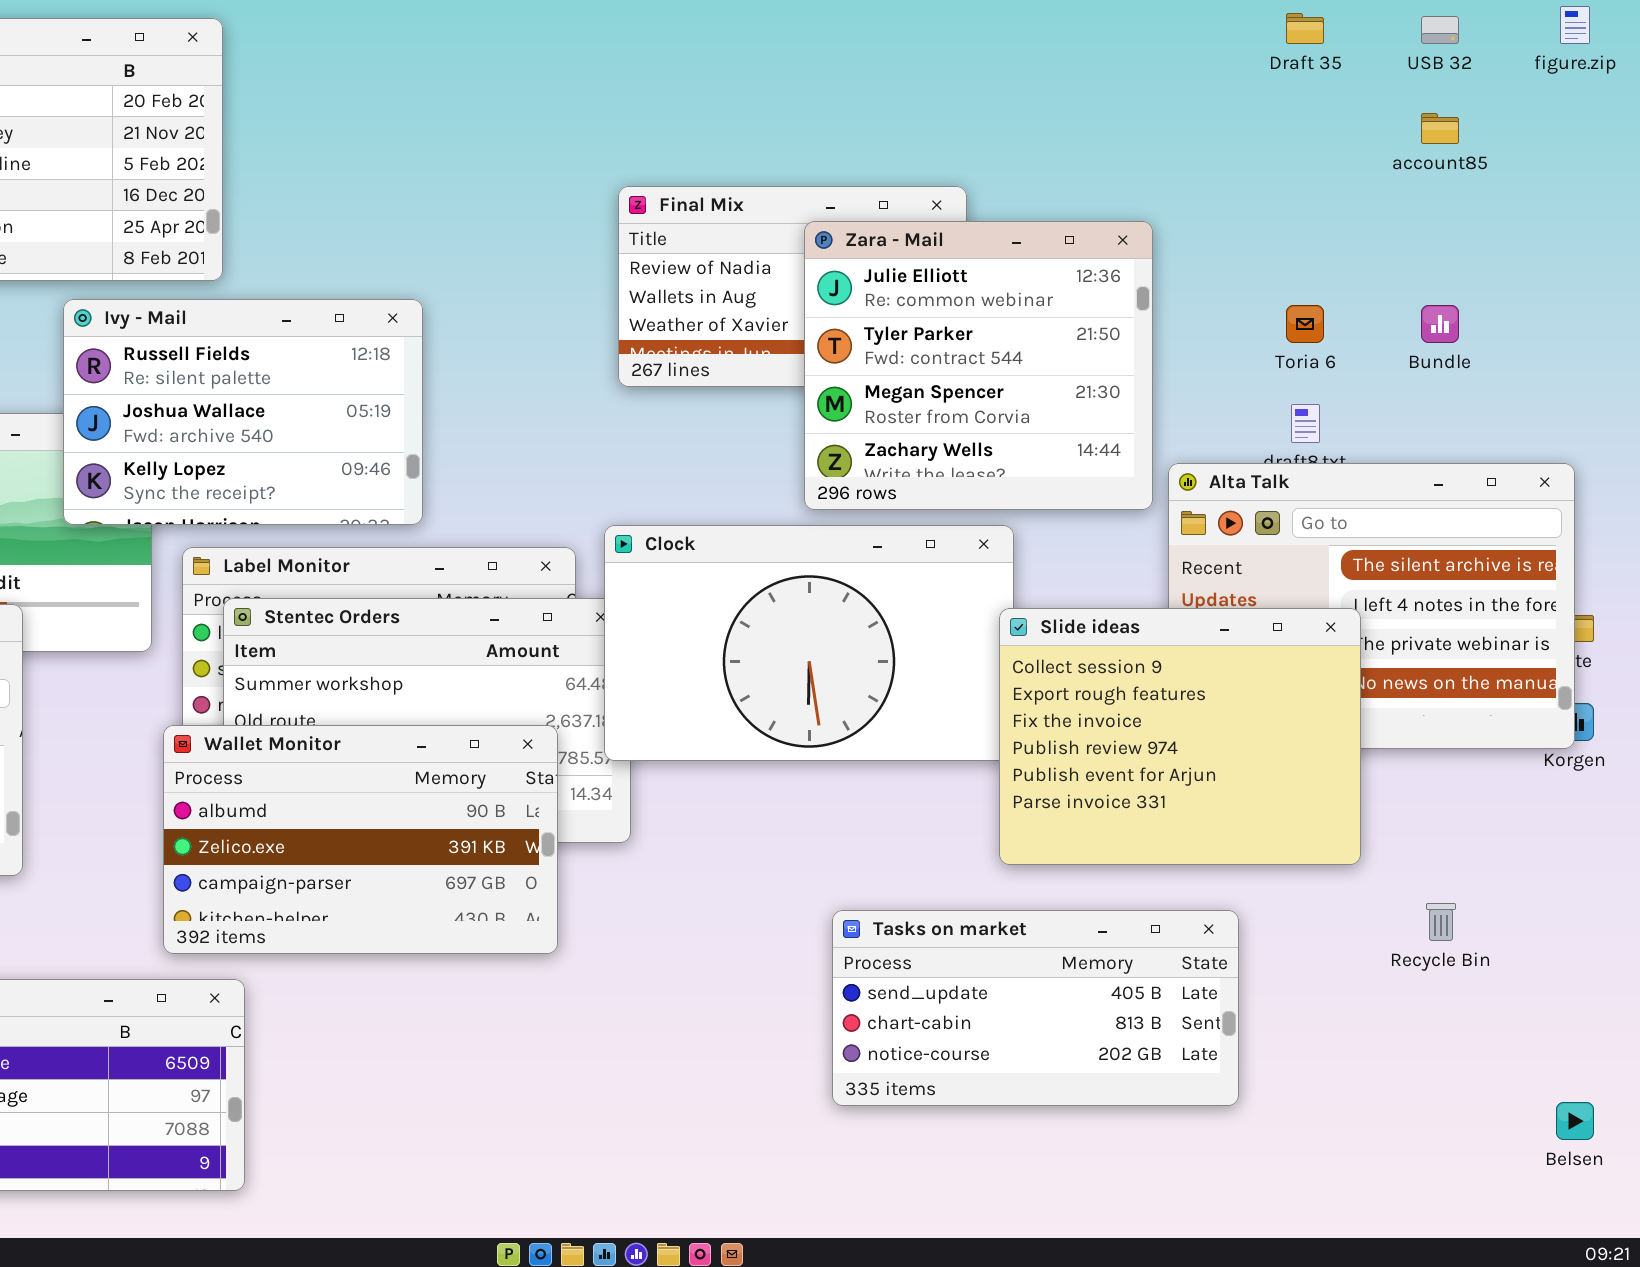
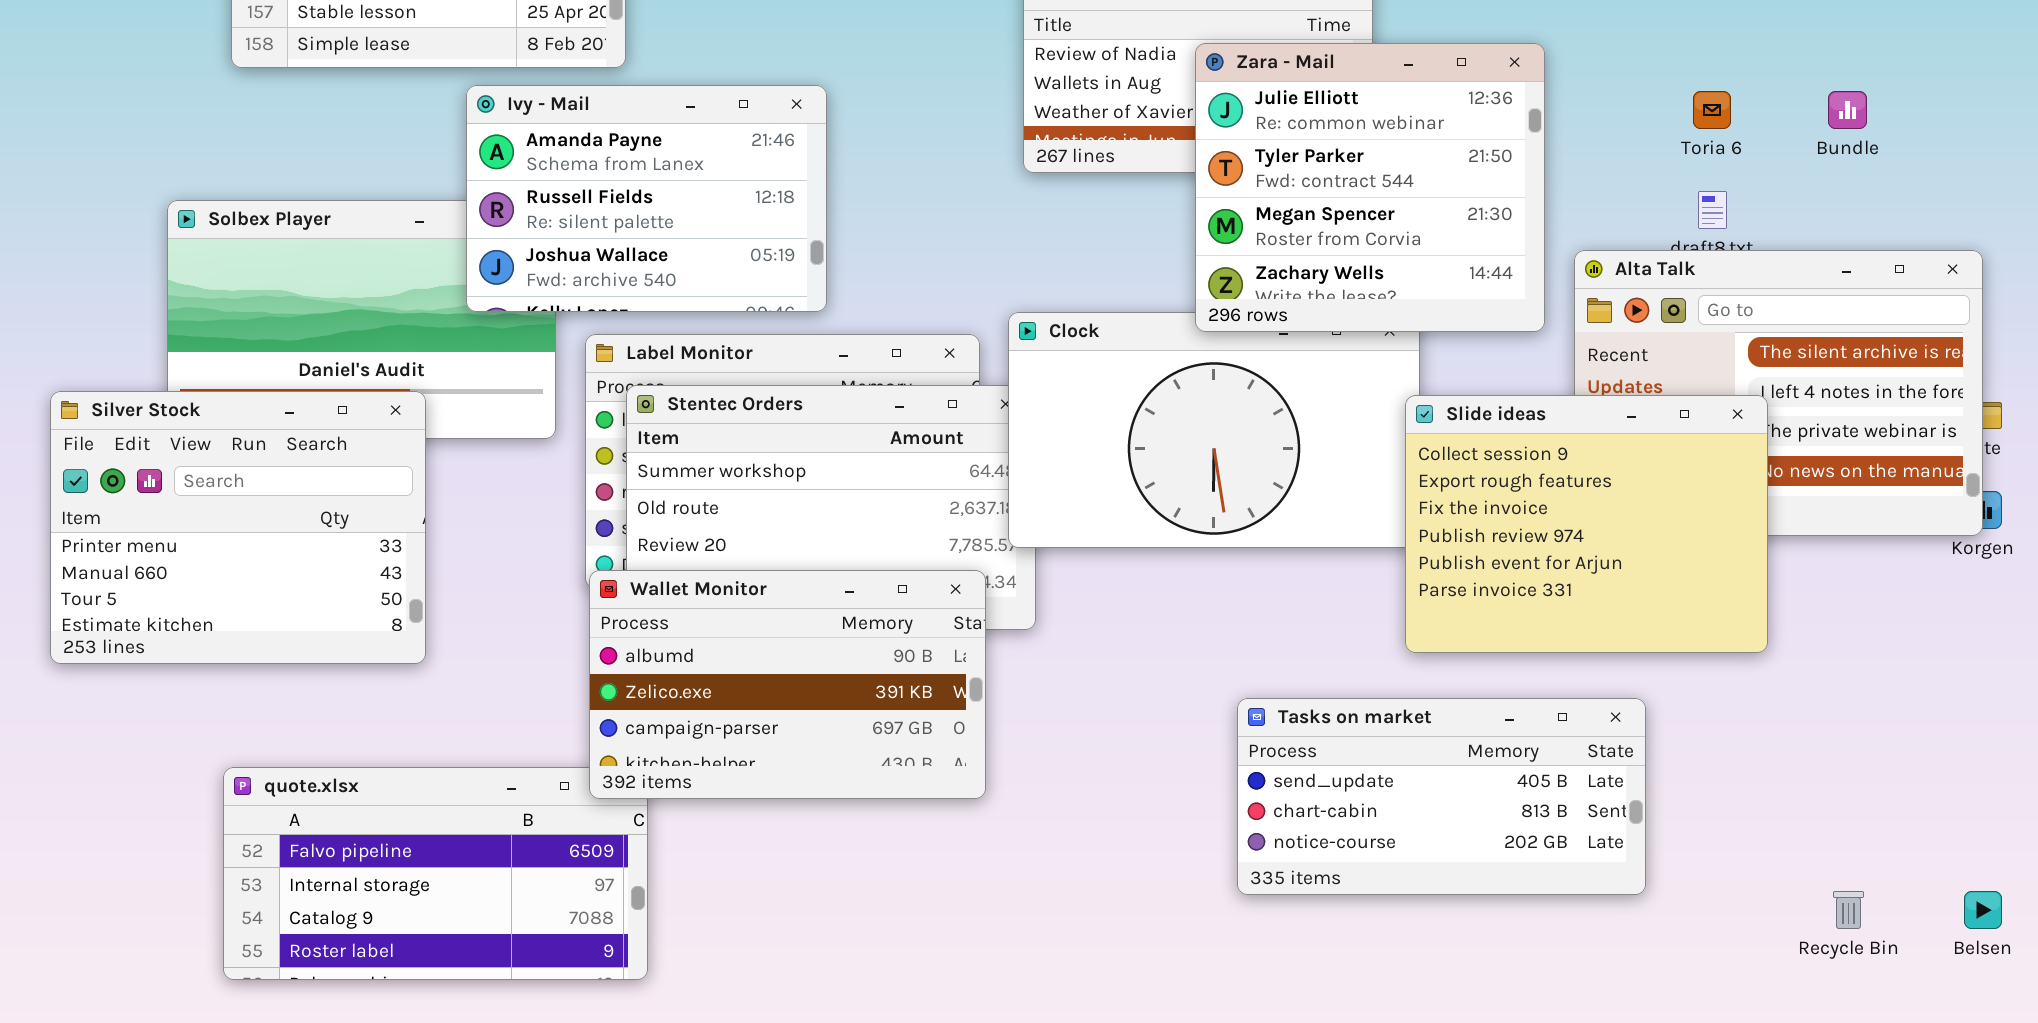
Zara - Mail: [804,221,1153,510] -> [1195,43,1545,332], moved
Ivy - Mail: [63,299,423,525] -> [466,85,827,312], scrolled up 1 row
Wallet Monitor: [163,725,558,954] -> [589,570,986,799], moved
Recycle Bin: [1426,903,1456,941] -> [1833,891,1864,929], moved

